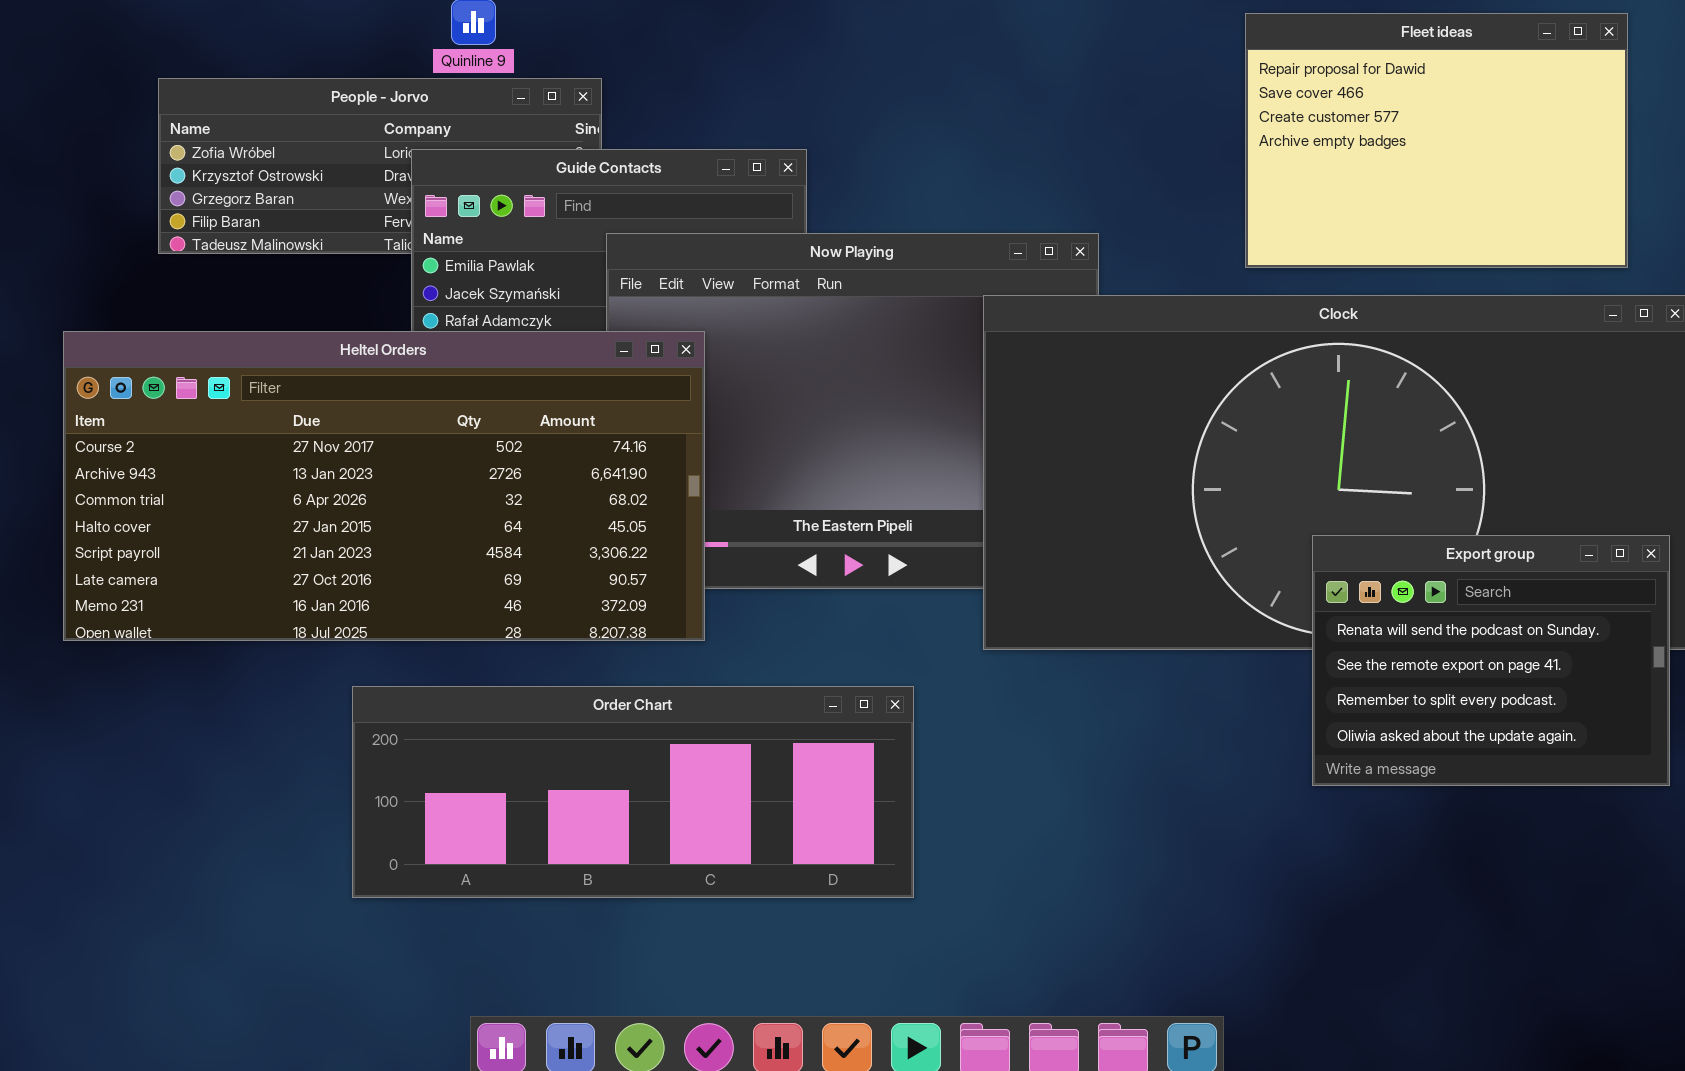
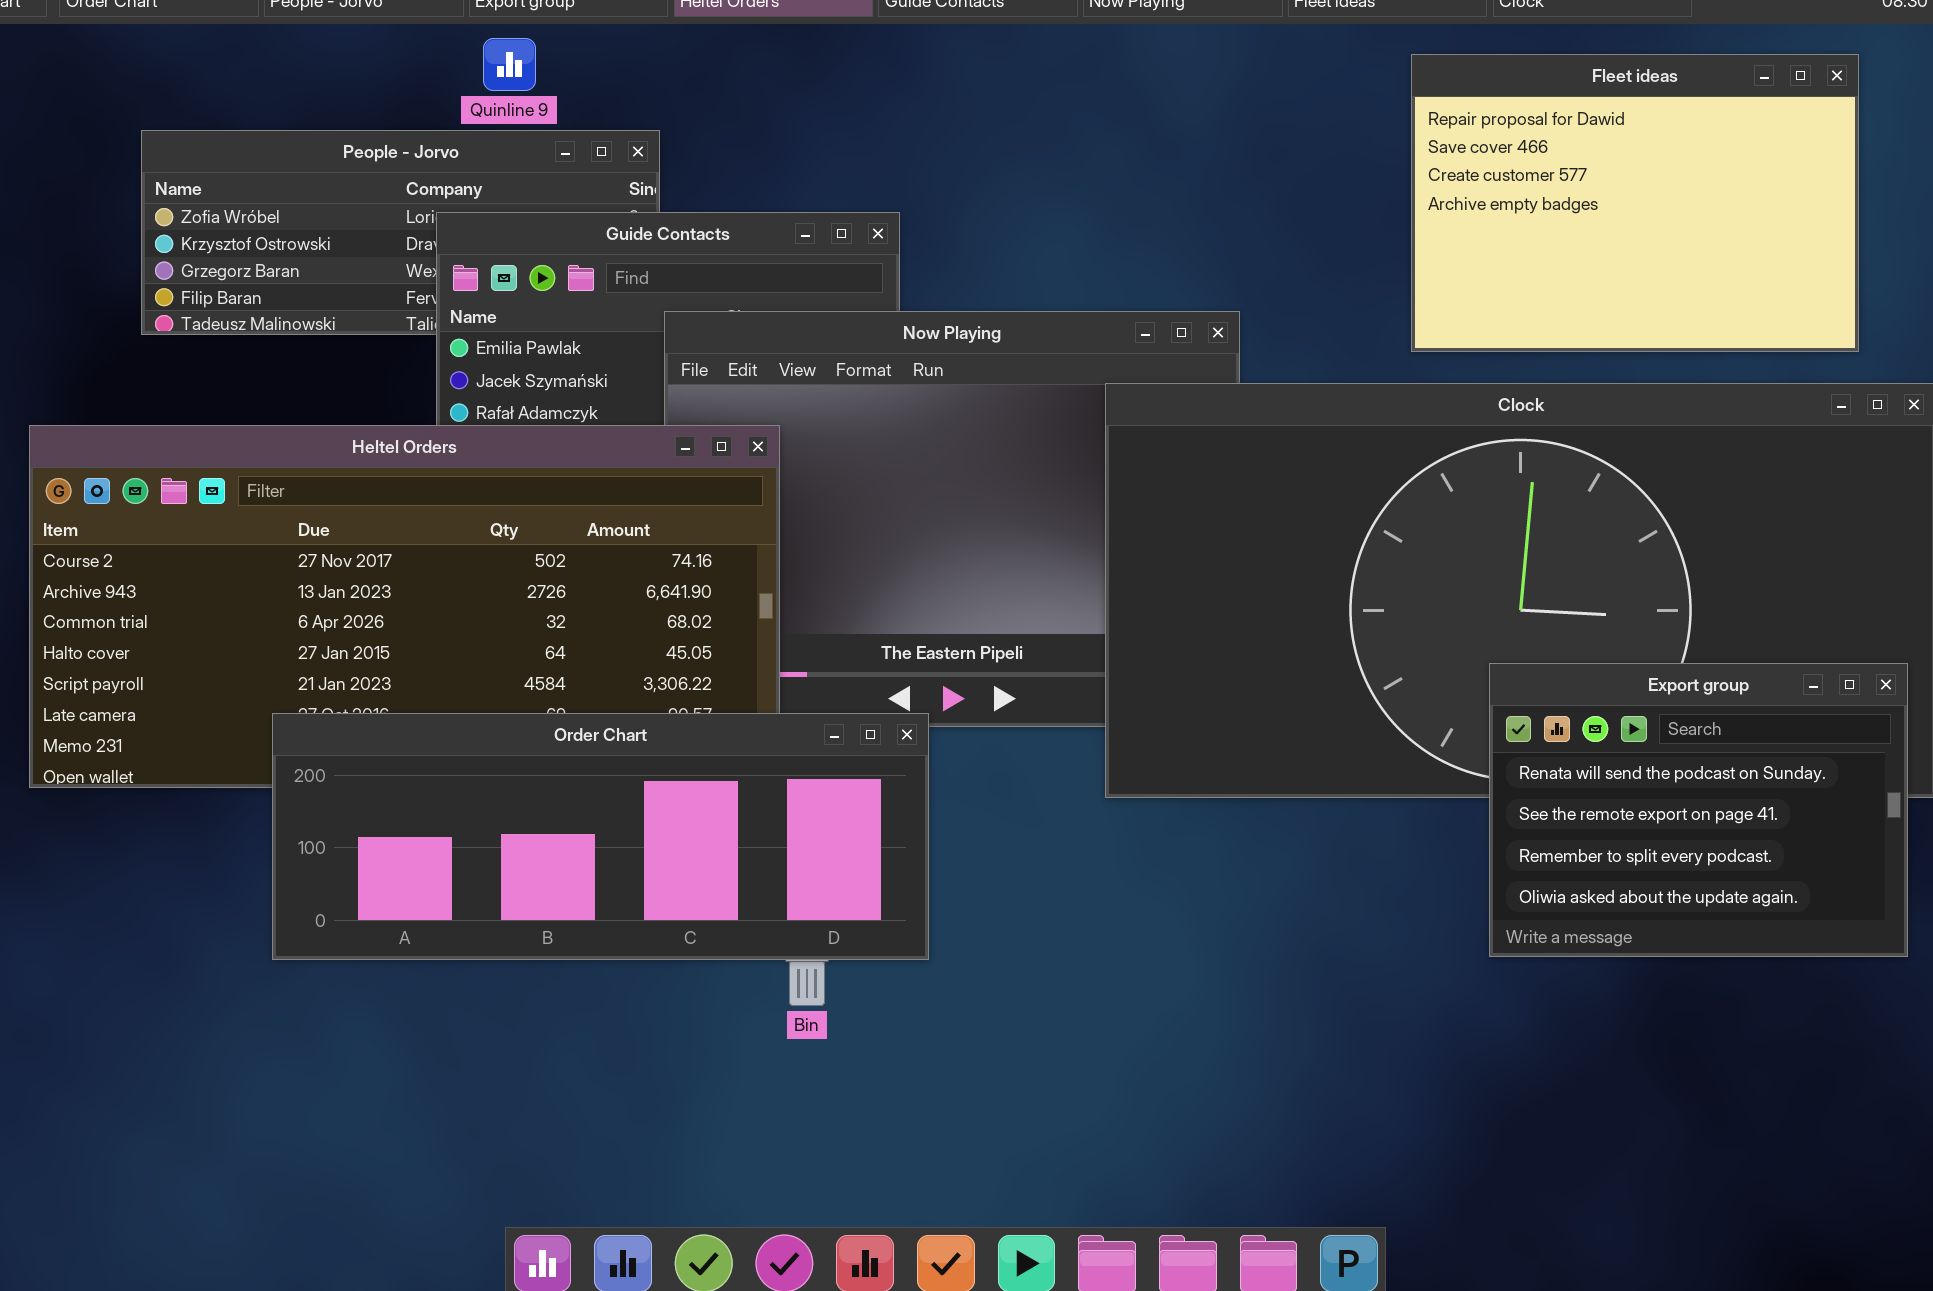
Order Chart: [352,686,914,898] -> [272,713,929,960], moved

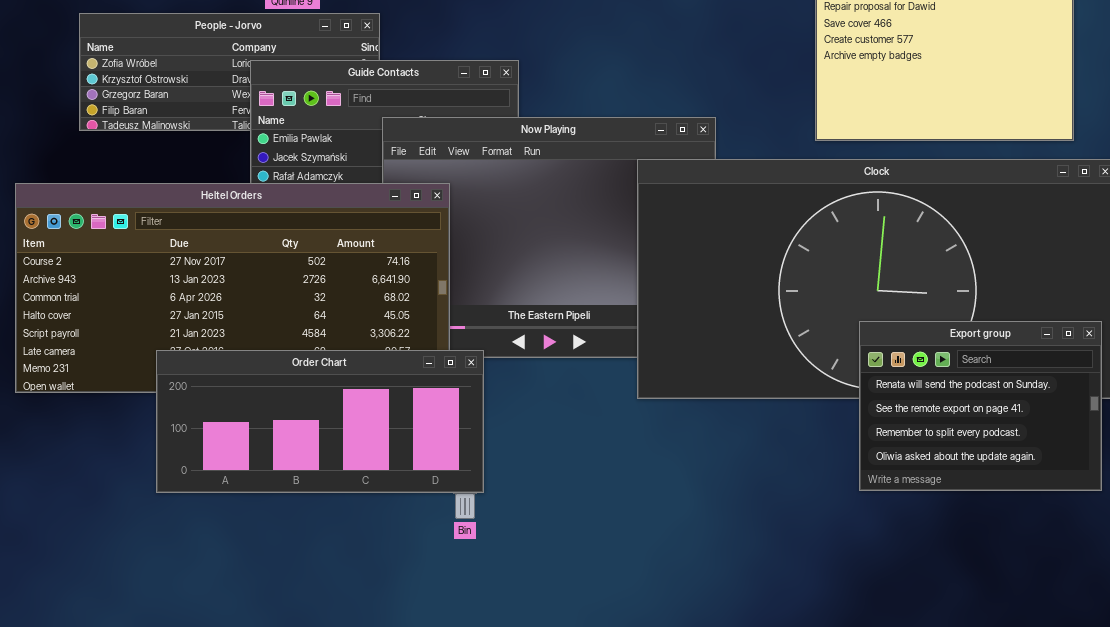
Order Chart: [272,713,929,960] -> [156,350,484,493], resized

